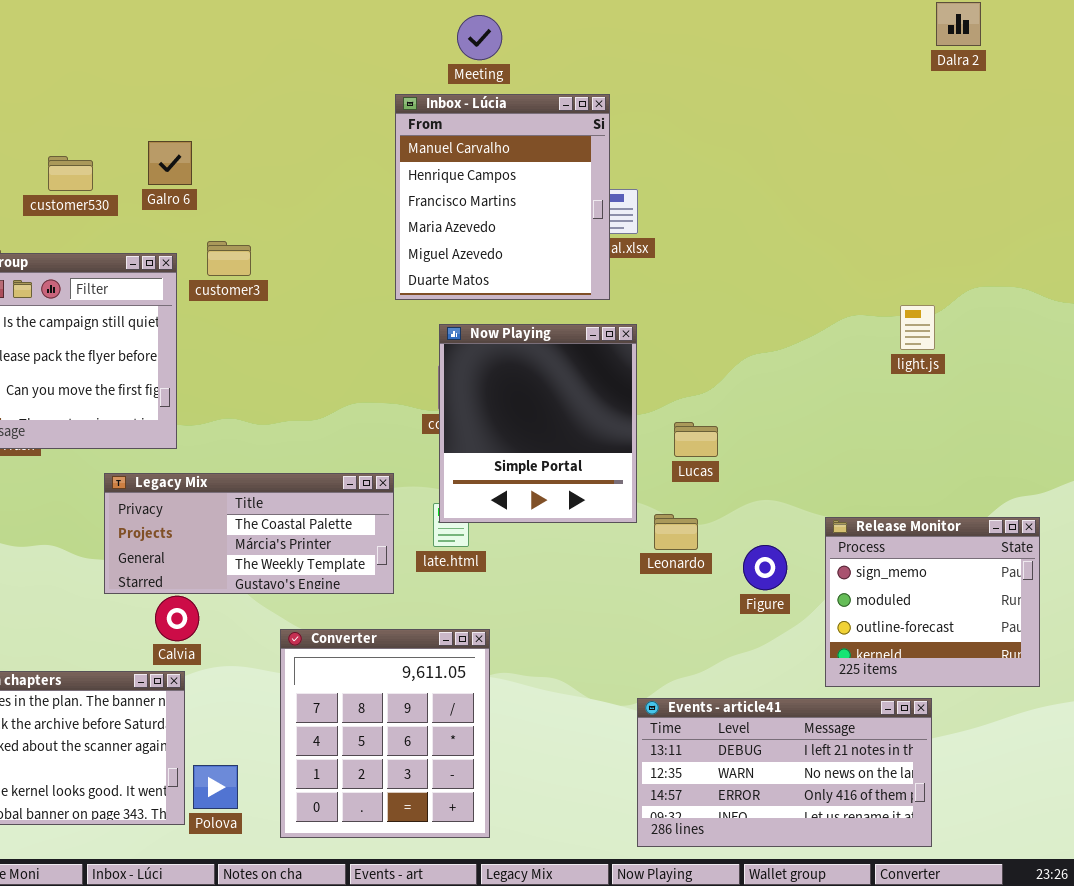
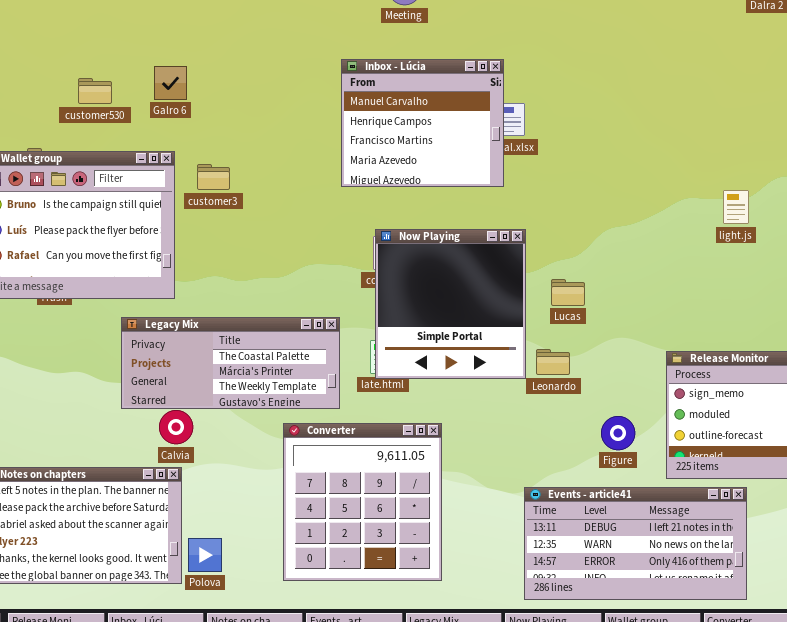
Inbox - Lúcia: [395,94,610,300] -> [341,59,504,187], resized
customer3: [207,241,251,276] -> [197,164,230,190], moved
Now Playing: [439,324,637,523] -> [375,229,526,379], moved
Figure: [743,545,787,590] -> [601,416,635,450], moved
Converter: [280,629,490,838] -> [283,423,442,581], moved

